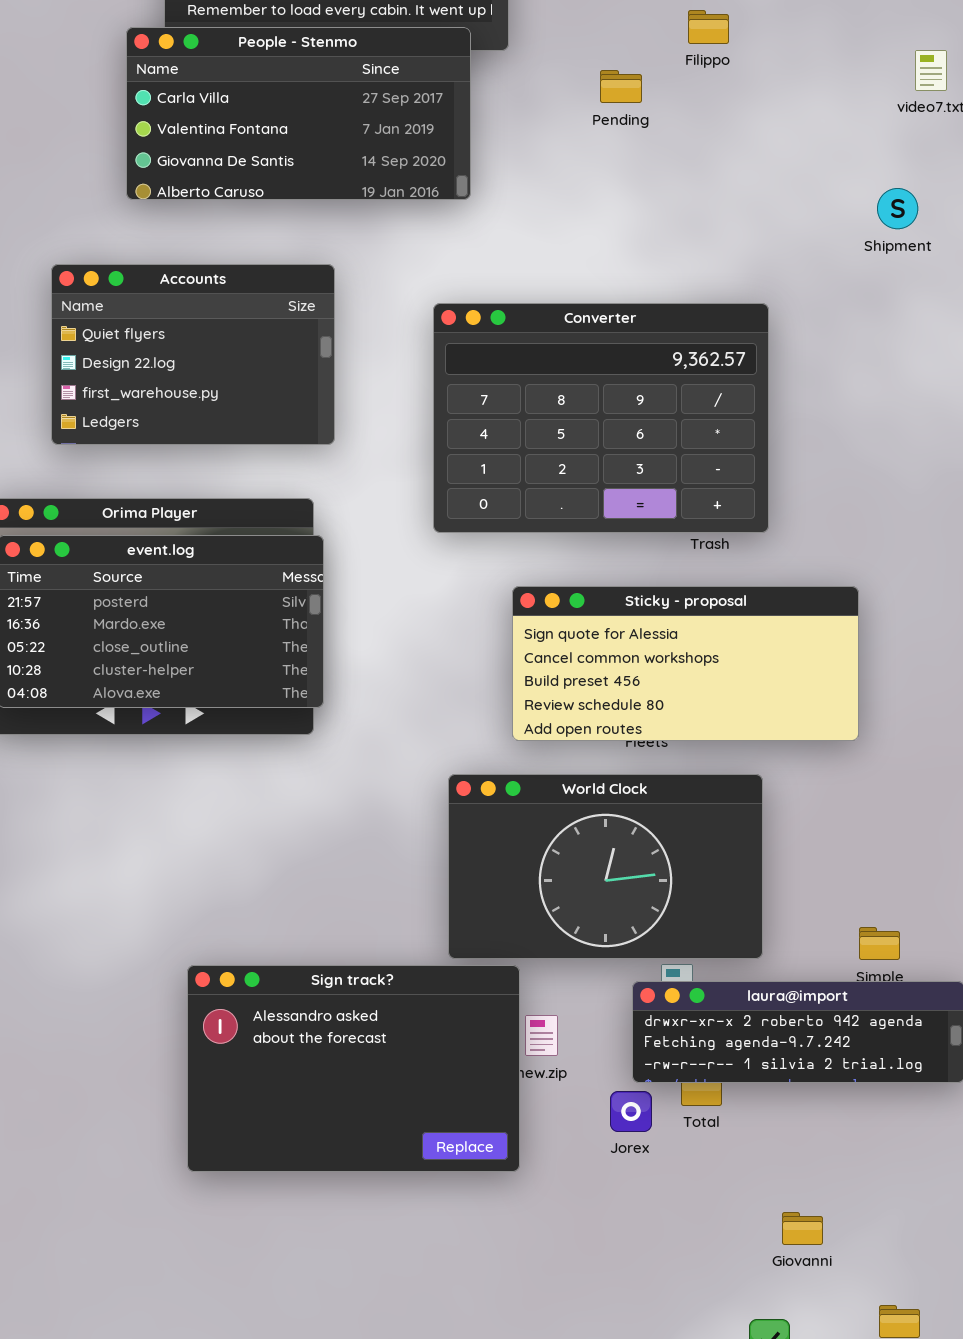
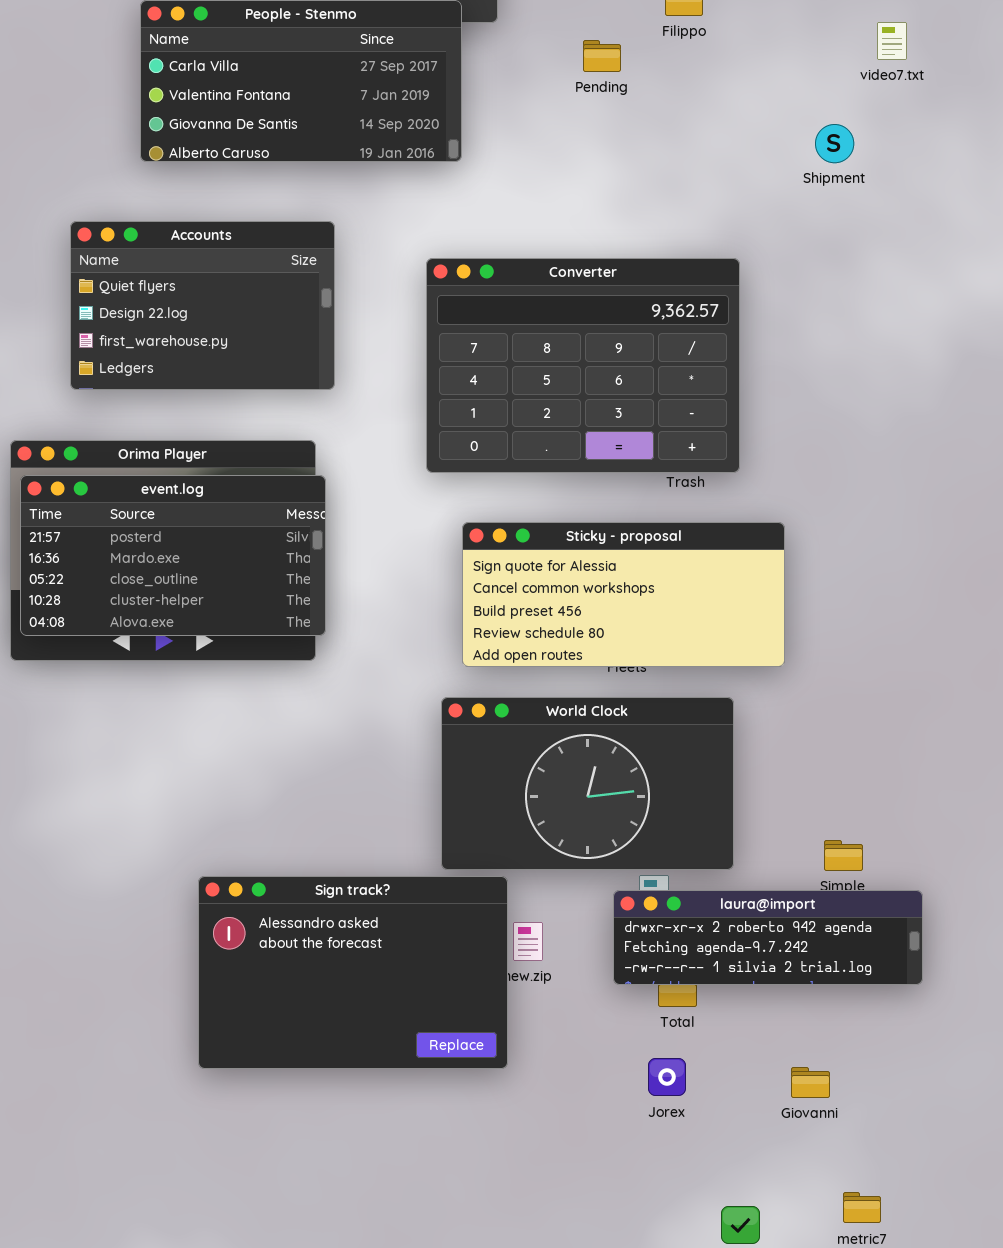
Shipment: [877,188,918,229] -> [815,124,854,163], moved
Sticky - proposal: [512,586,859,741] -> [462,522,785,667], moved
Jorex: [610,1091,652,1132] -> [648,1058,686,1096], moved
Giovanni: [782,1212,823,1245] -> [791,1067,830,1098], moved

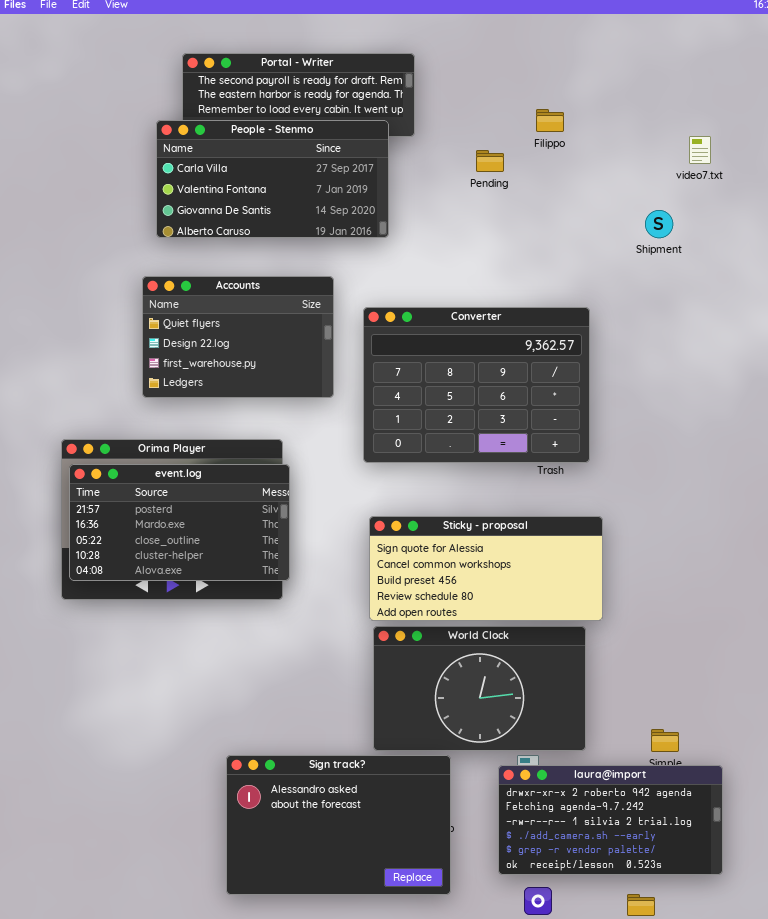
Accounts: [70,221,335,390] -> [142,276,334,398], moved
Sticky - proposal: [462,522,785,667] -> [369,516,603,621], moved
Sign track?: [198,876,508,1069] -> [226,755,451,895], moved
laura@import: [613,890,923,985] -> [498,765,723,875], resized

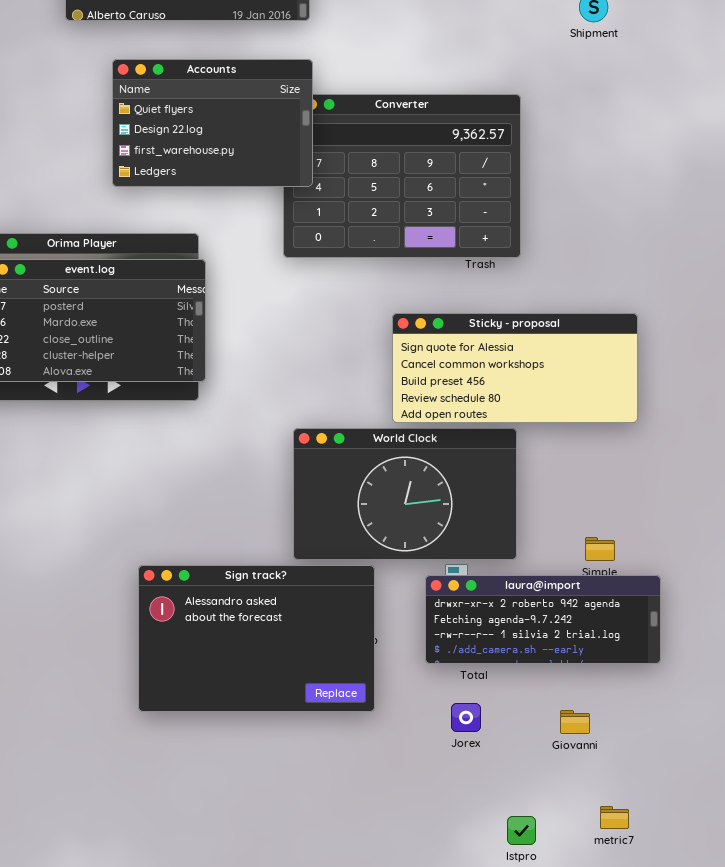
Accounts: [142,276,334,398] -> [112,59,313,187], moved
Sticky - proposal: [369,516,603,621] -> [392,313,638,423], moved
laura@import: [498,765,723,875] -> [425,575,661,664], resized

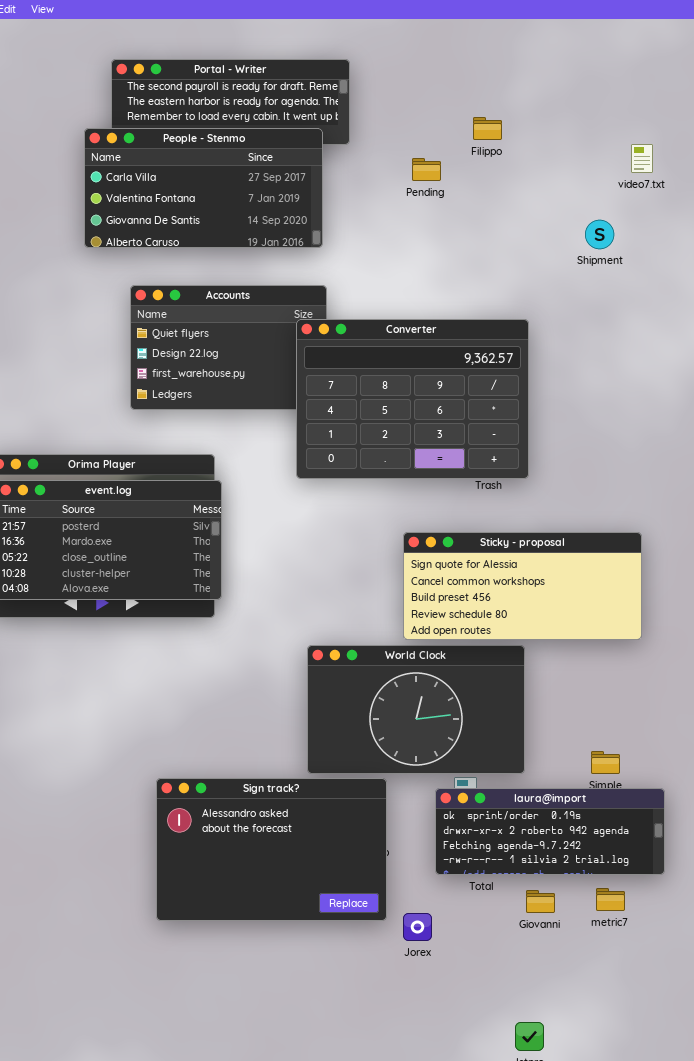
Converter: [283,94,521,258] -> [296,319,529,479], raised
laura@import: [425,575,661,664] -> [435,788,665,875], scrolled up 1 row
Jorex: [451,703,481,732] -> [403,913,432,941], moved
Giovanni: [560,710,590,734] -> [526,890,555,913], moved
metric7: [600,806,629,829] -> [596,888,625,911], moved

